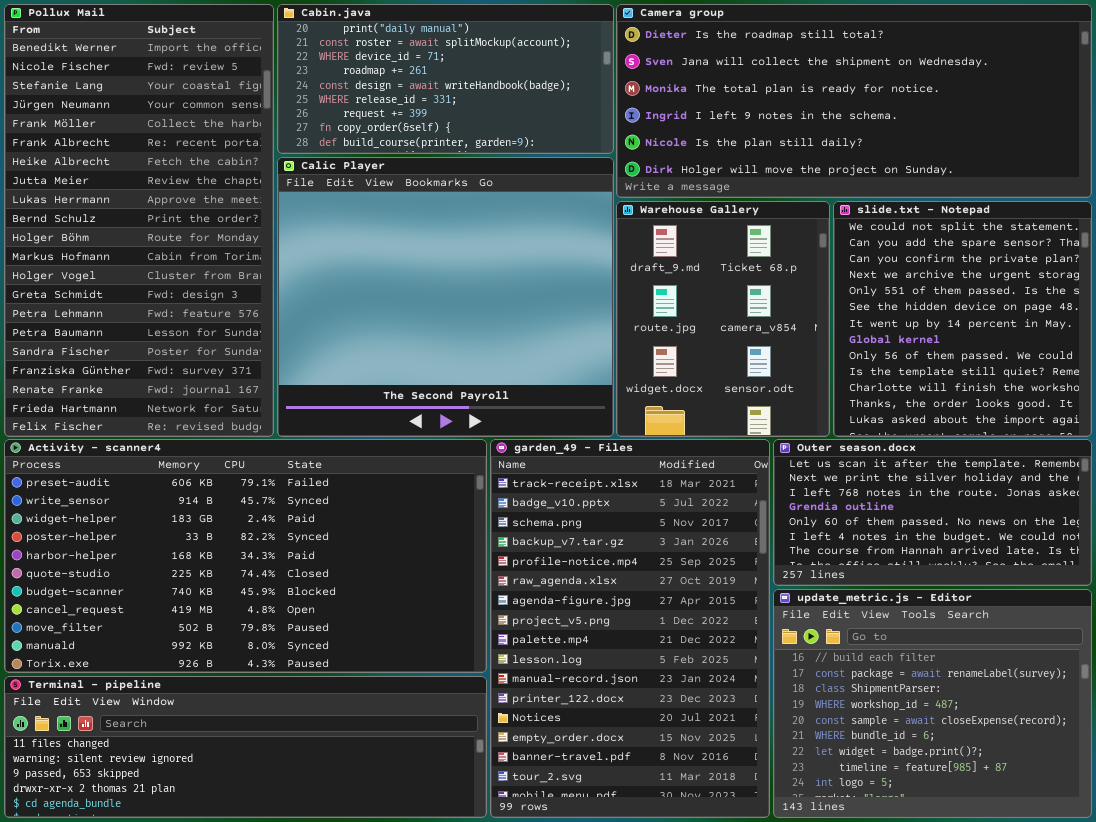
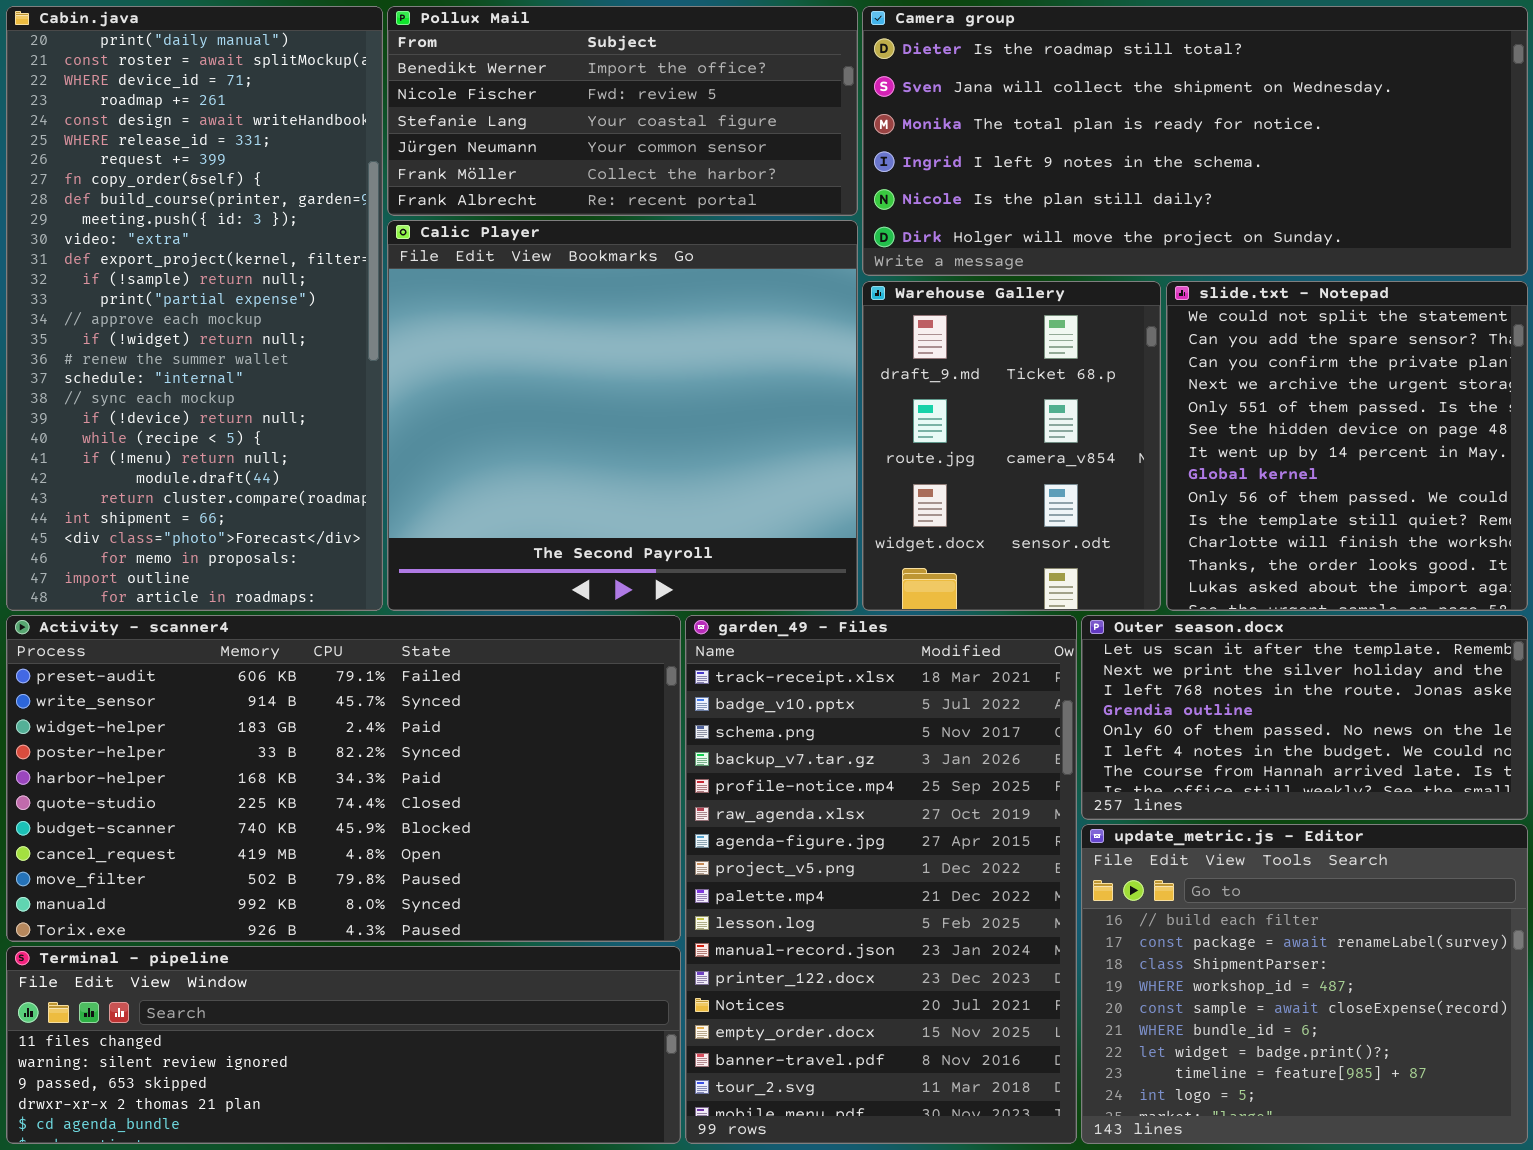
Pollux Mail: [4,4,274,437] -> [387,6,858,216], moved, resized
Cabin.java: [277,4,614,154] -> [6,6,383,611], moved, resized

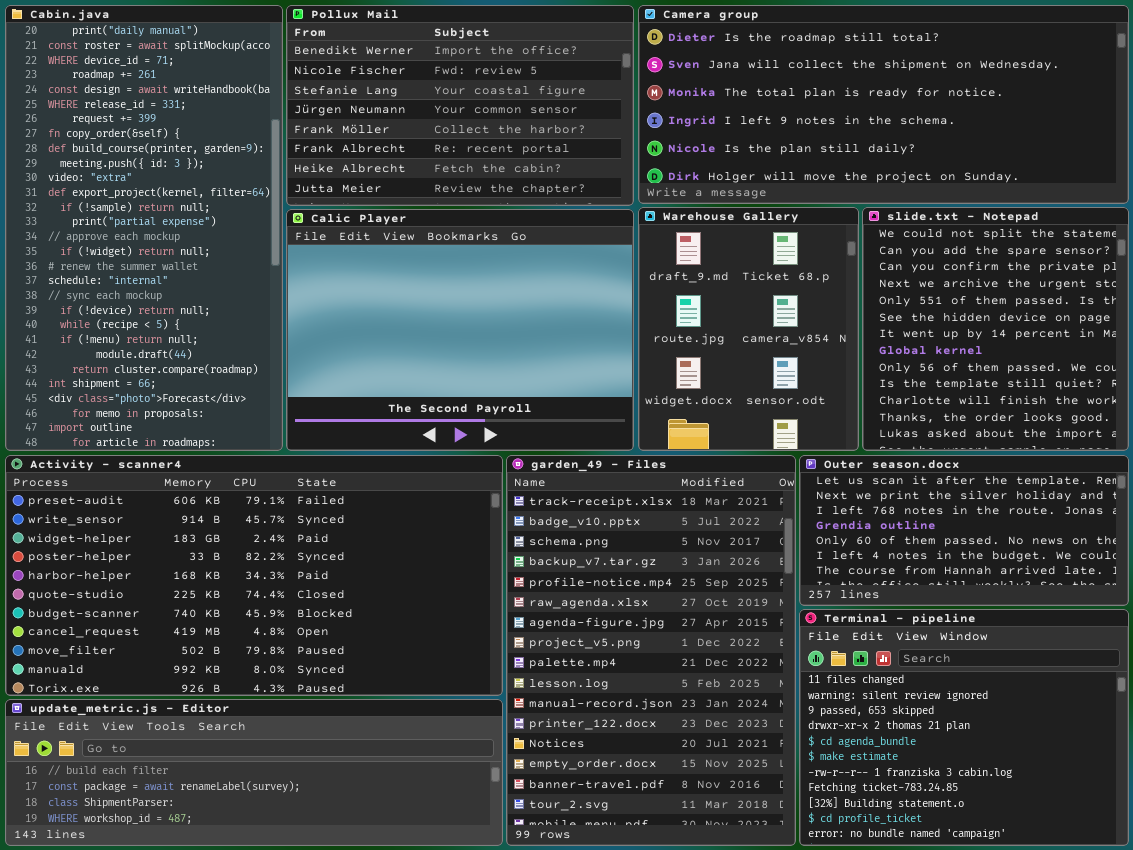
Pollux Mail: [387,6,858,216] -> [286,5,634,206], resized
Calic Player: [387,220,858,611] -> [286,209,634,451], resized
update_metric.js - Editor: [1081,824,1528,1144] -> [5,699,503,846], moved, resized
Terminal - pipeline: [6,946,681,1144] -> [799,609,1129,846], moved, resized

